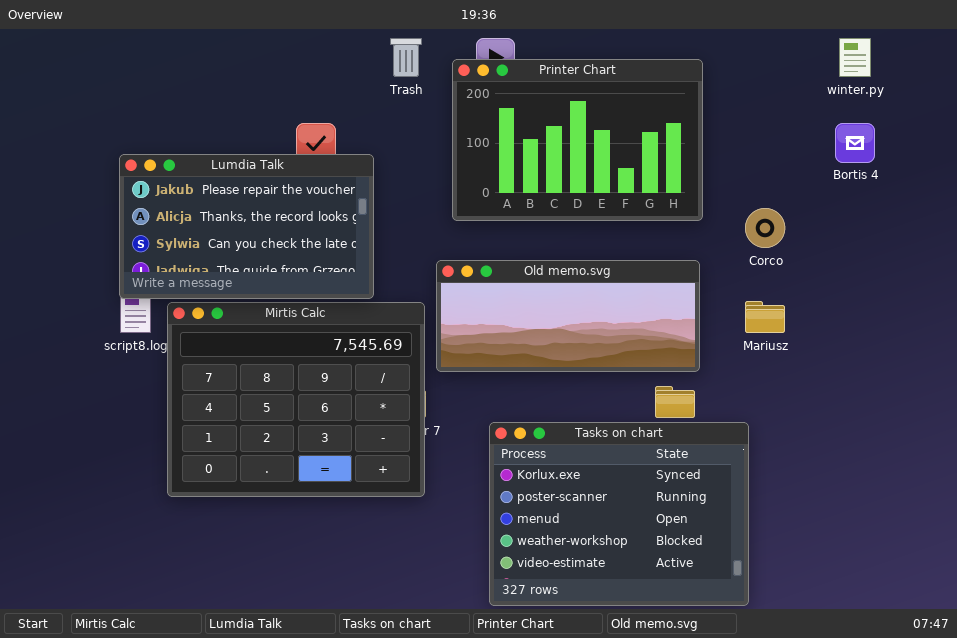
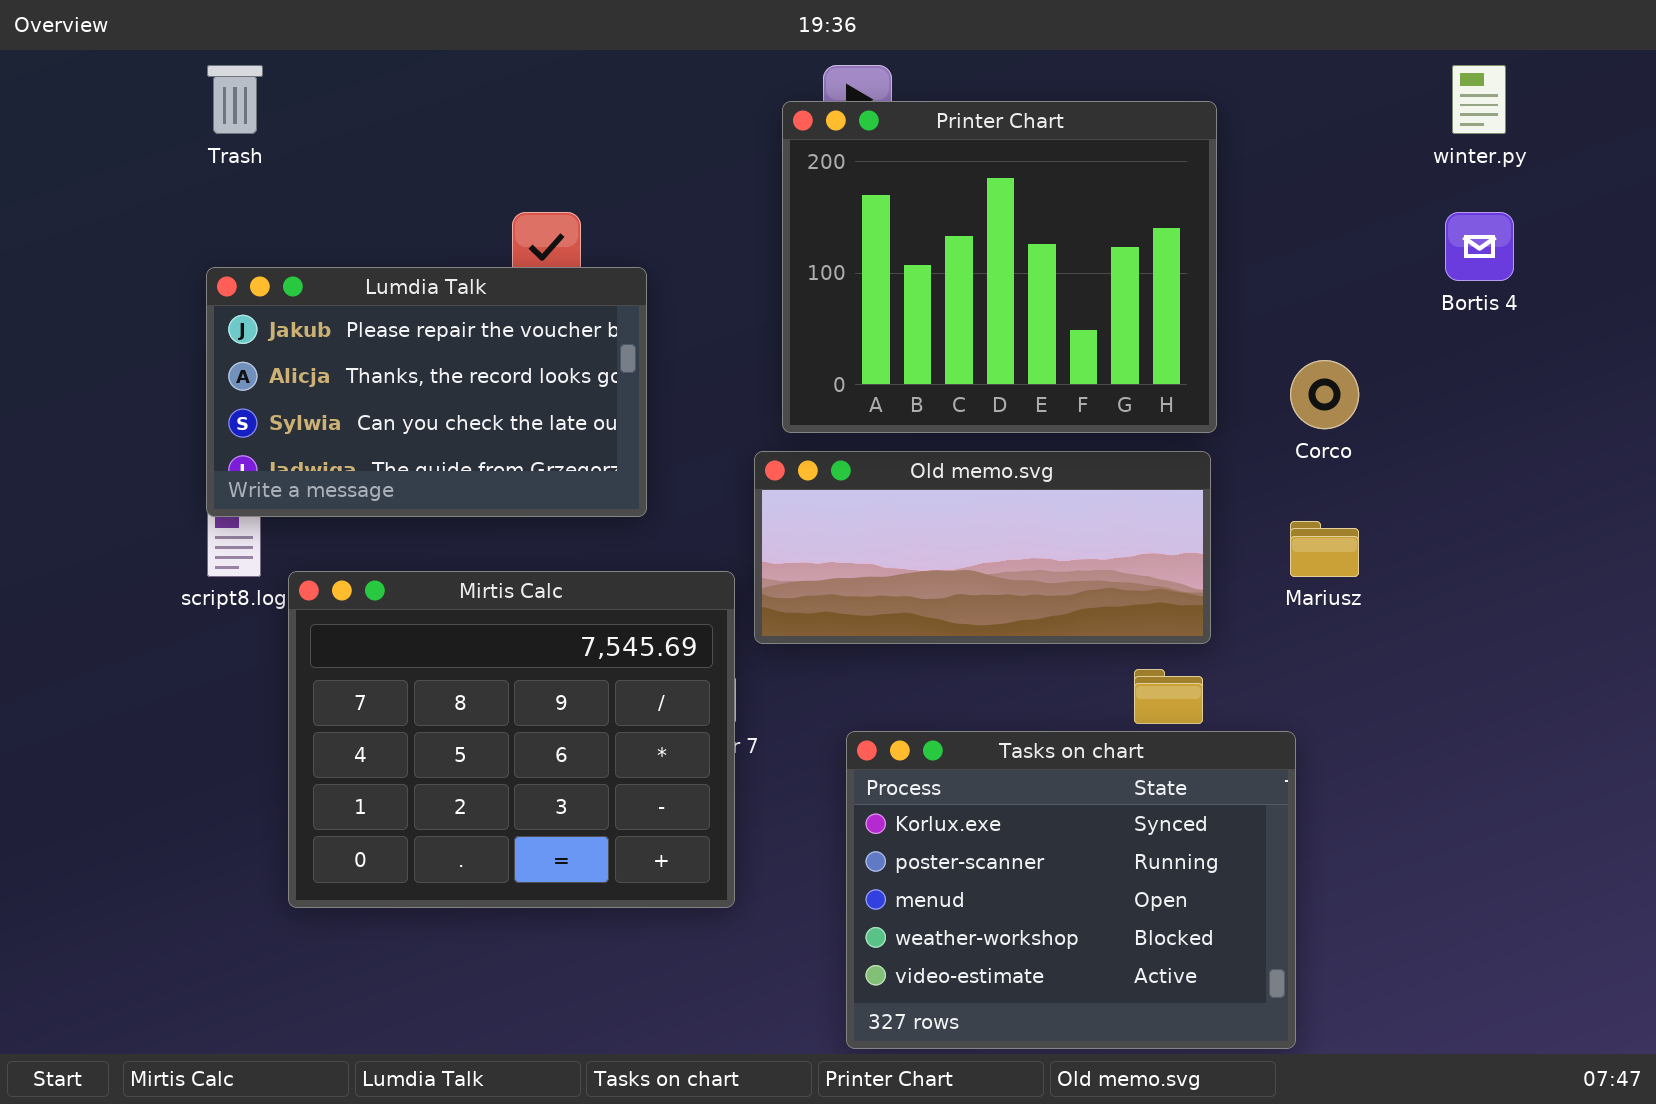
Trash: [390,38,422,77] -> [207,65,263,134], moved
Printer Chart: [452,59,703,221] -> [782,101,1217,433], resized
Mirtis Calc: [167,302,425,497] -> [288,571,735,908], moved

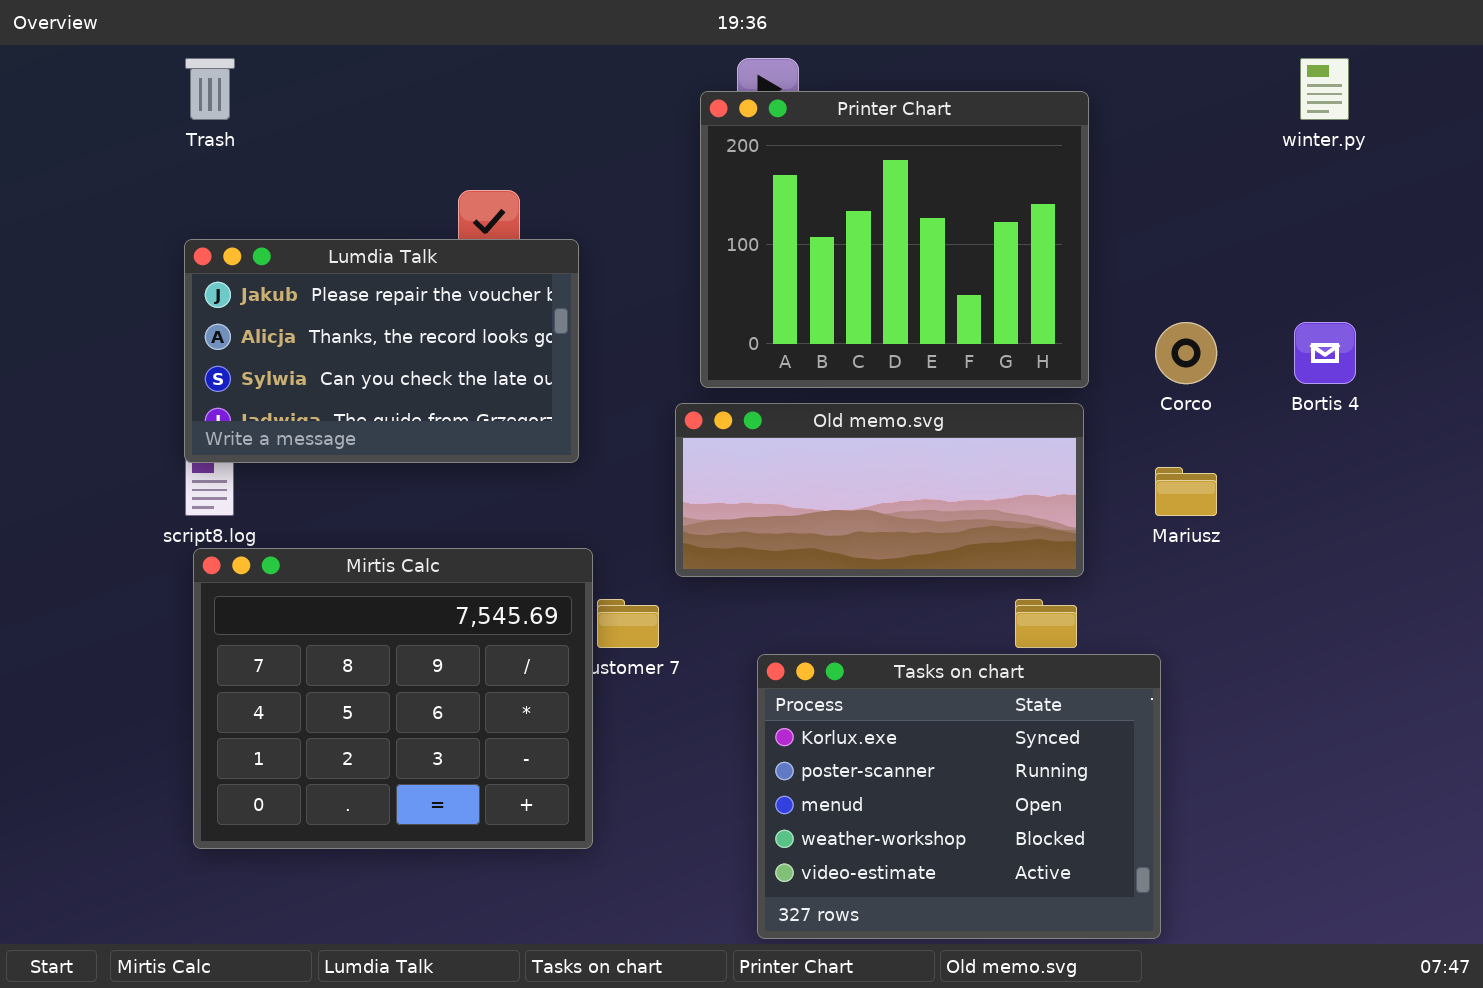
Bortis 4: [1445,212,1514,281] -> [1294,322,1356,384], moved
Mirtis Calc: [288,571,735,908] -> [193,548,593,849], moved

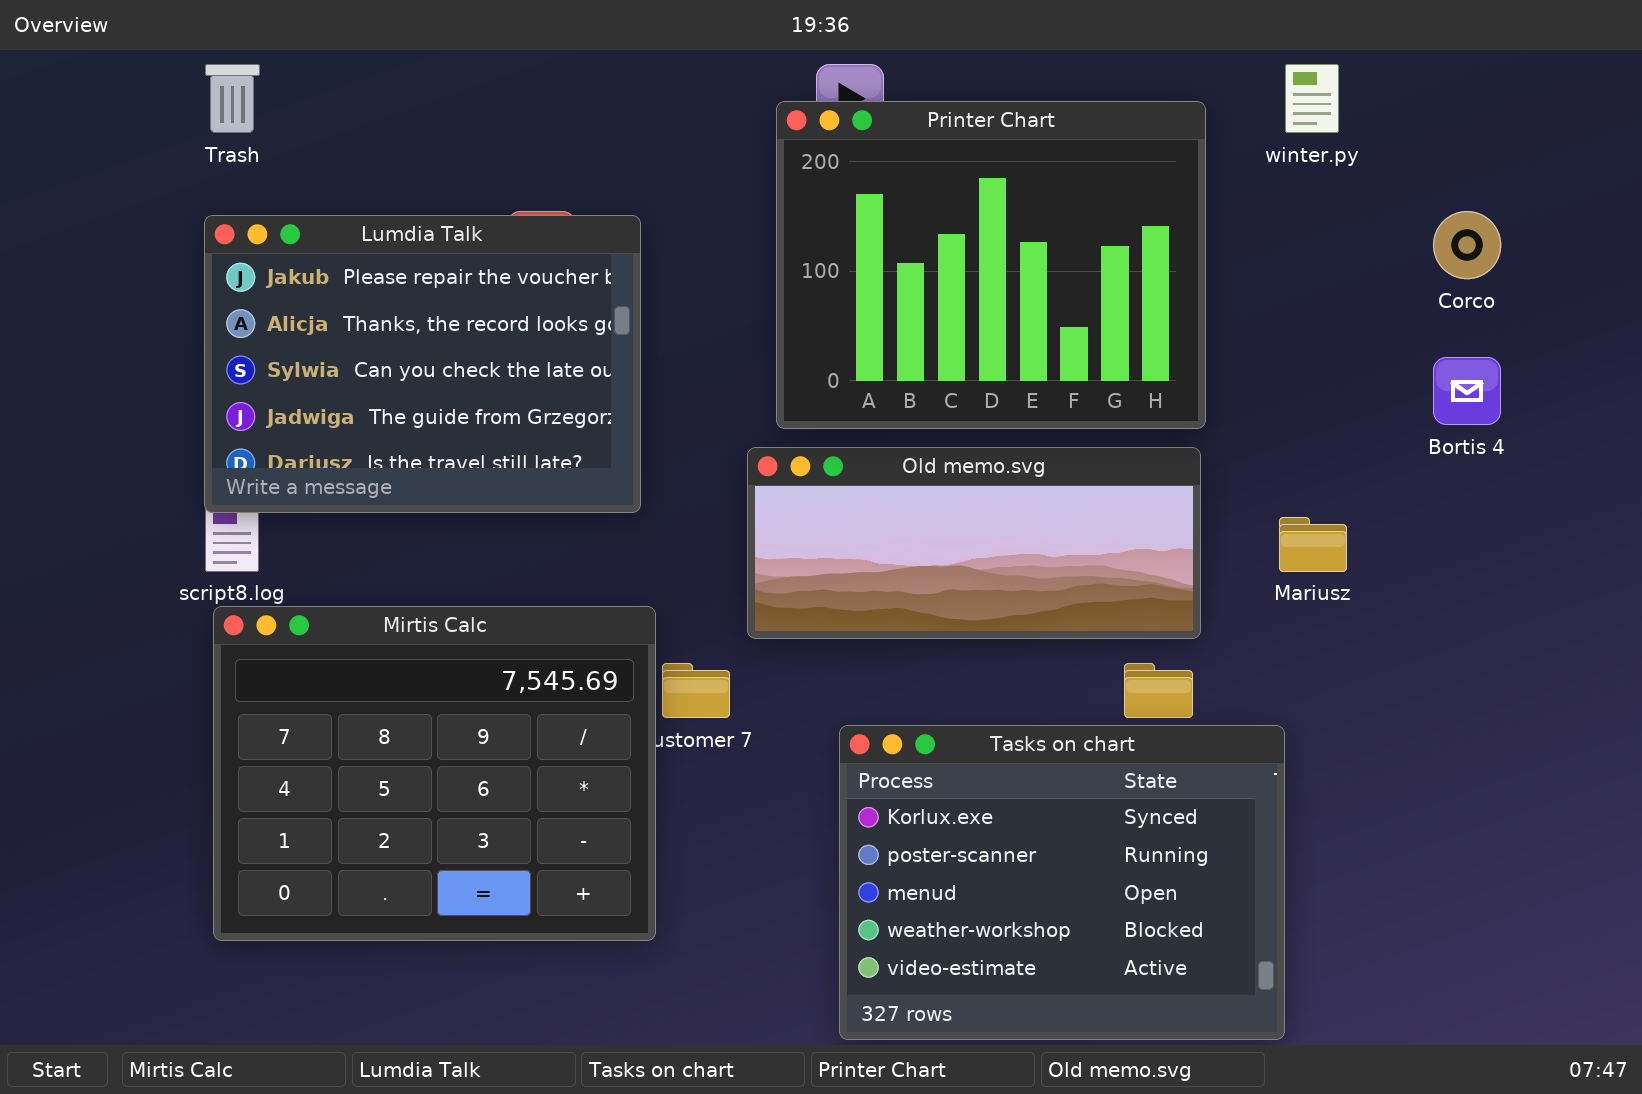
winter.py: [1300,58,1349,120] -> [1285,64,1339,133], moved
Lumdia Talk: [184,239,579,463] -> [204,215,641,513], resized
Corco: [1155,322,1217,384] -> [1433,211,1501,279], moved

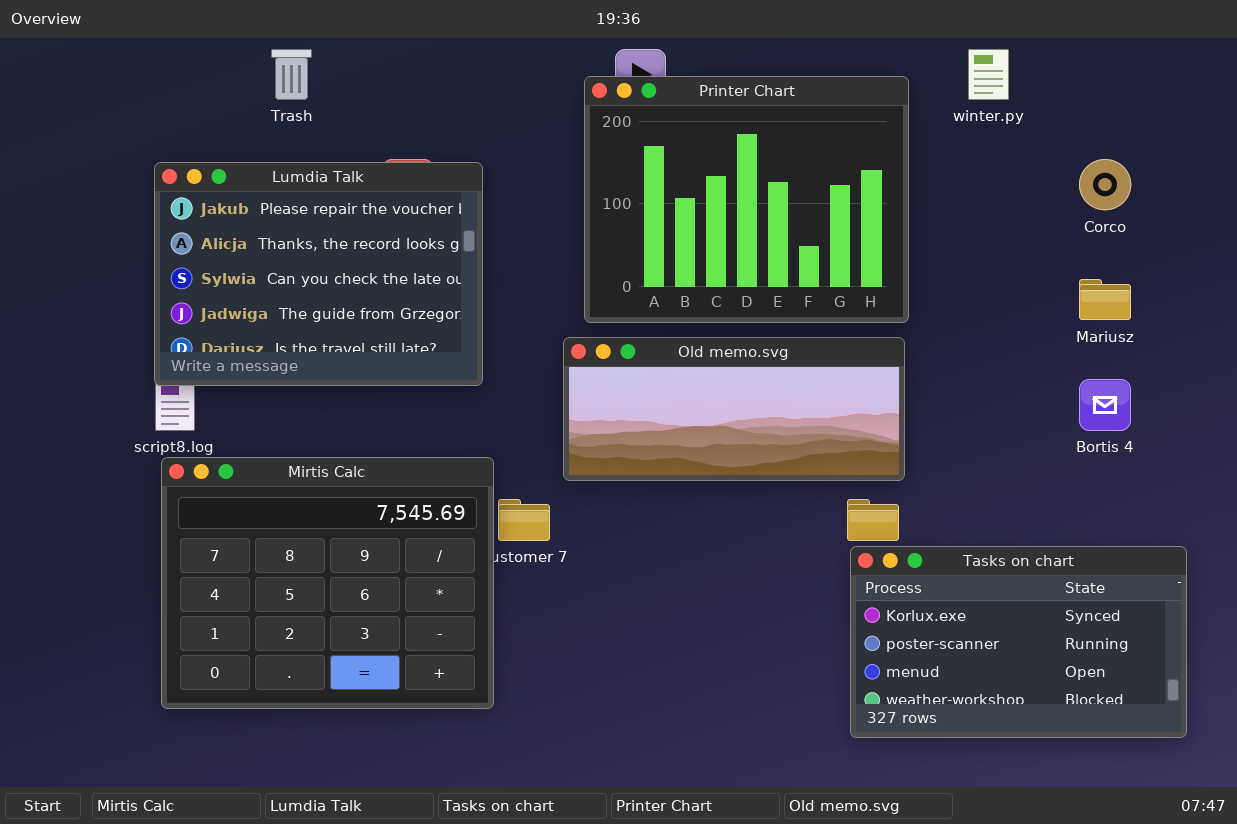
Trash: [205,64,260,133] -> [271,49,312,100], moved
Bortis 4: [1433,357,1501,425] -> [1079,379,1131,431], moved
Mariusz: [1279,517,1347,572] -> [1079,279,1131,320], moved
Tasks on chart: [839,725,1285,1040] -> [850,546,1187,738], moved, resized

